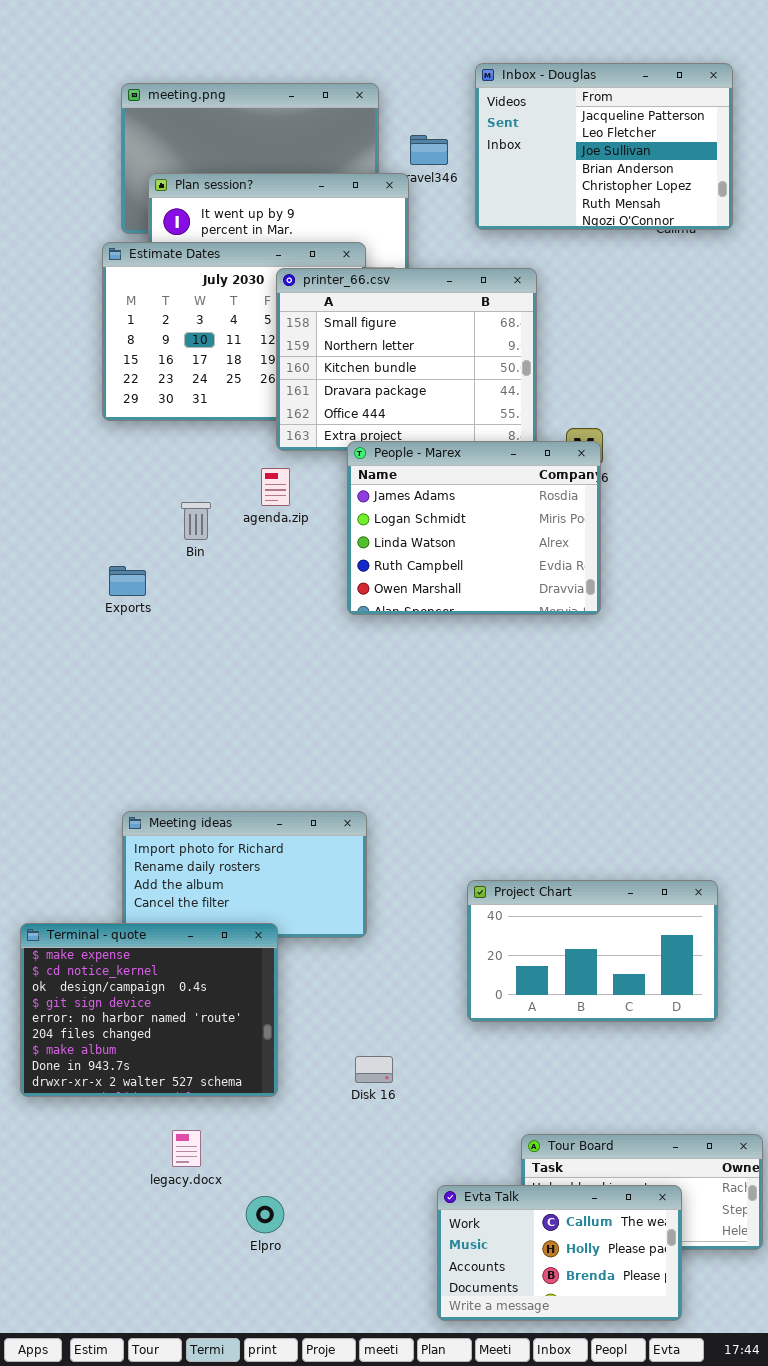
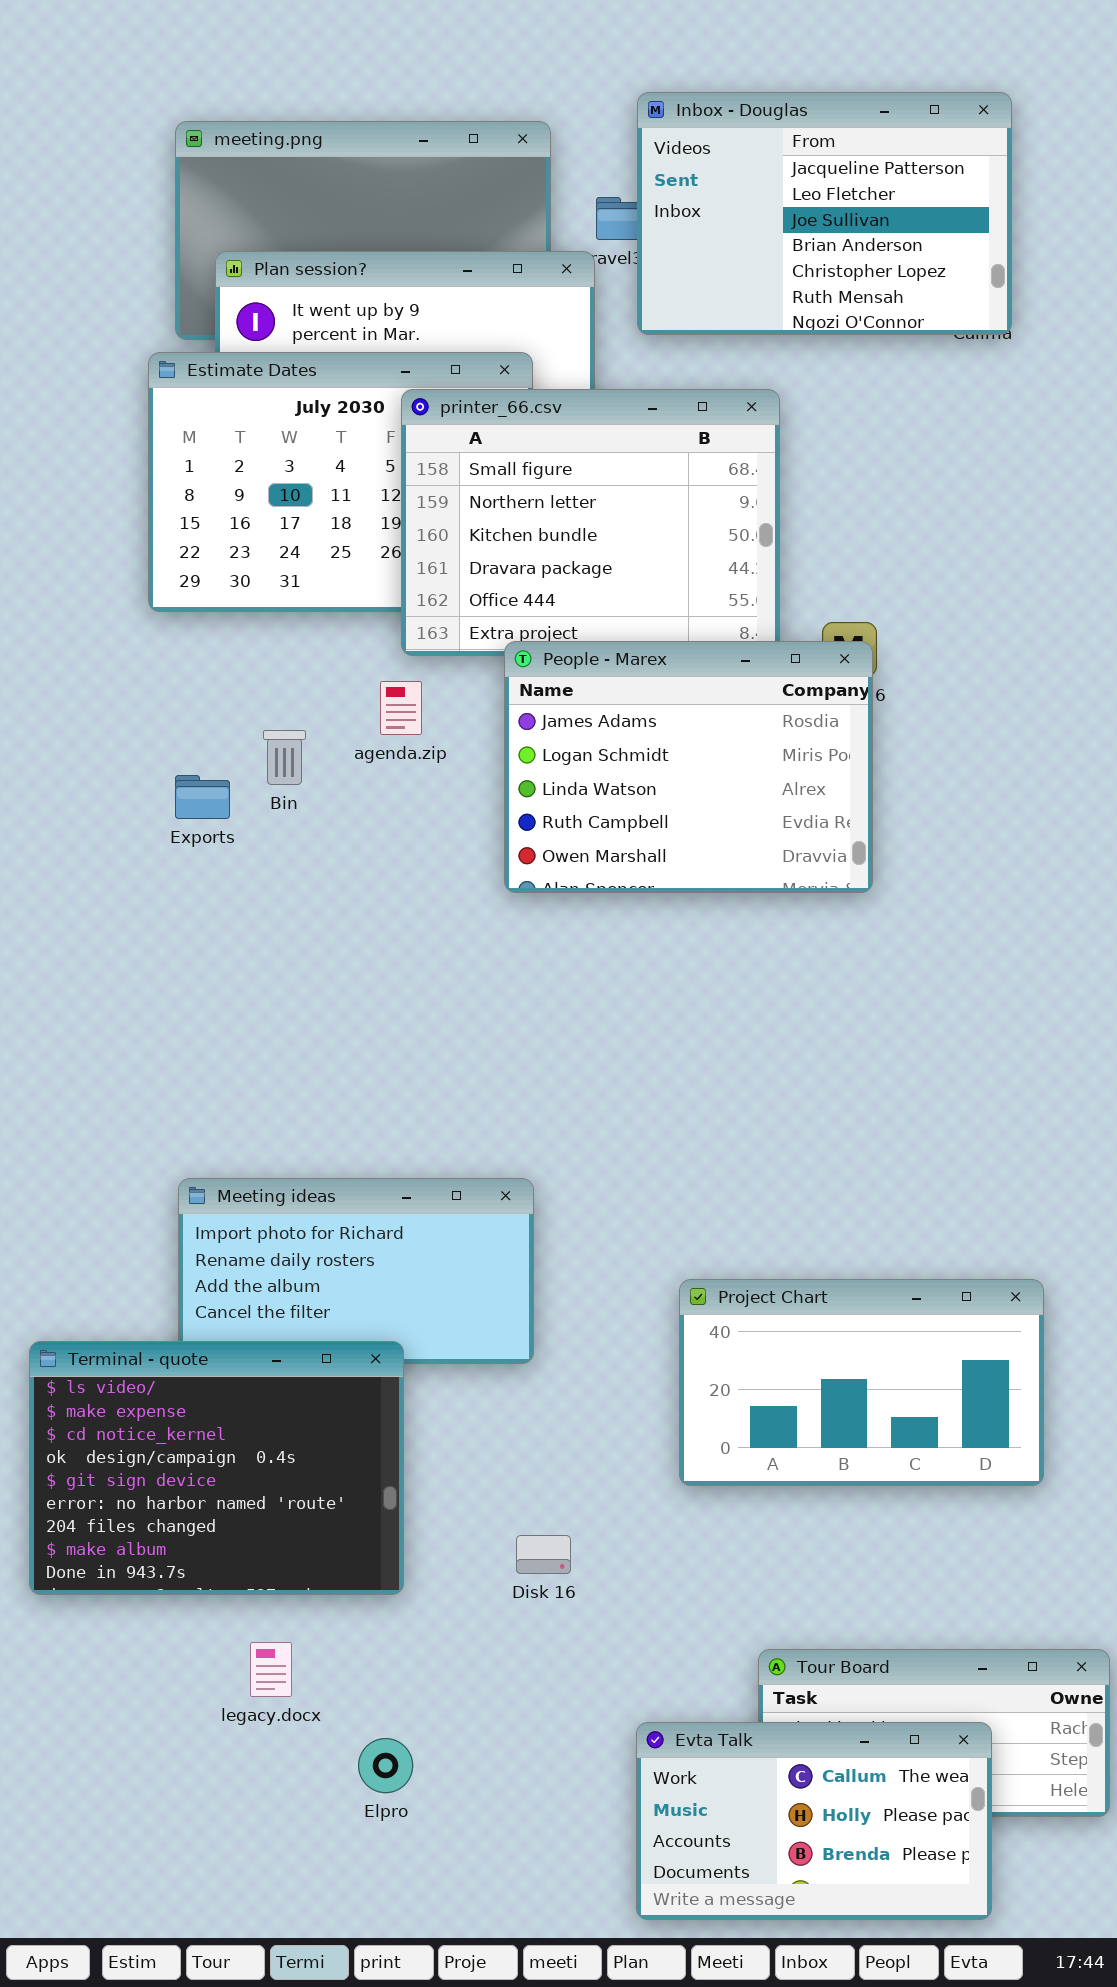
Inbox - Douglas: [475,63,733,230] -> [637,92,1012,335], moved
Exports: [109,566,146,596] -> [175,775,230,819], moved
Terminal - quote: [20,923,278,1097] -> [29,1341,404,1595], scrolled up 1 row

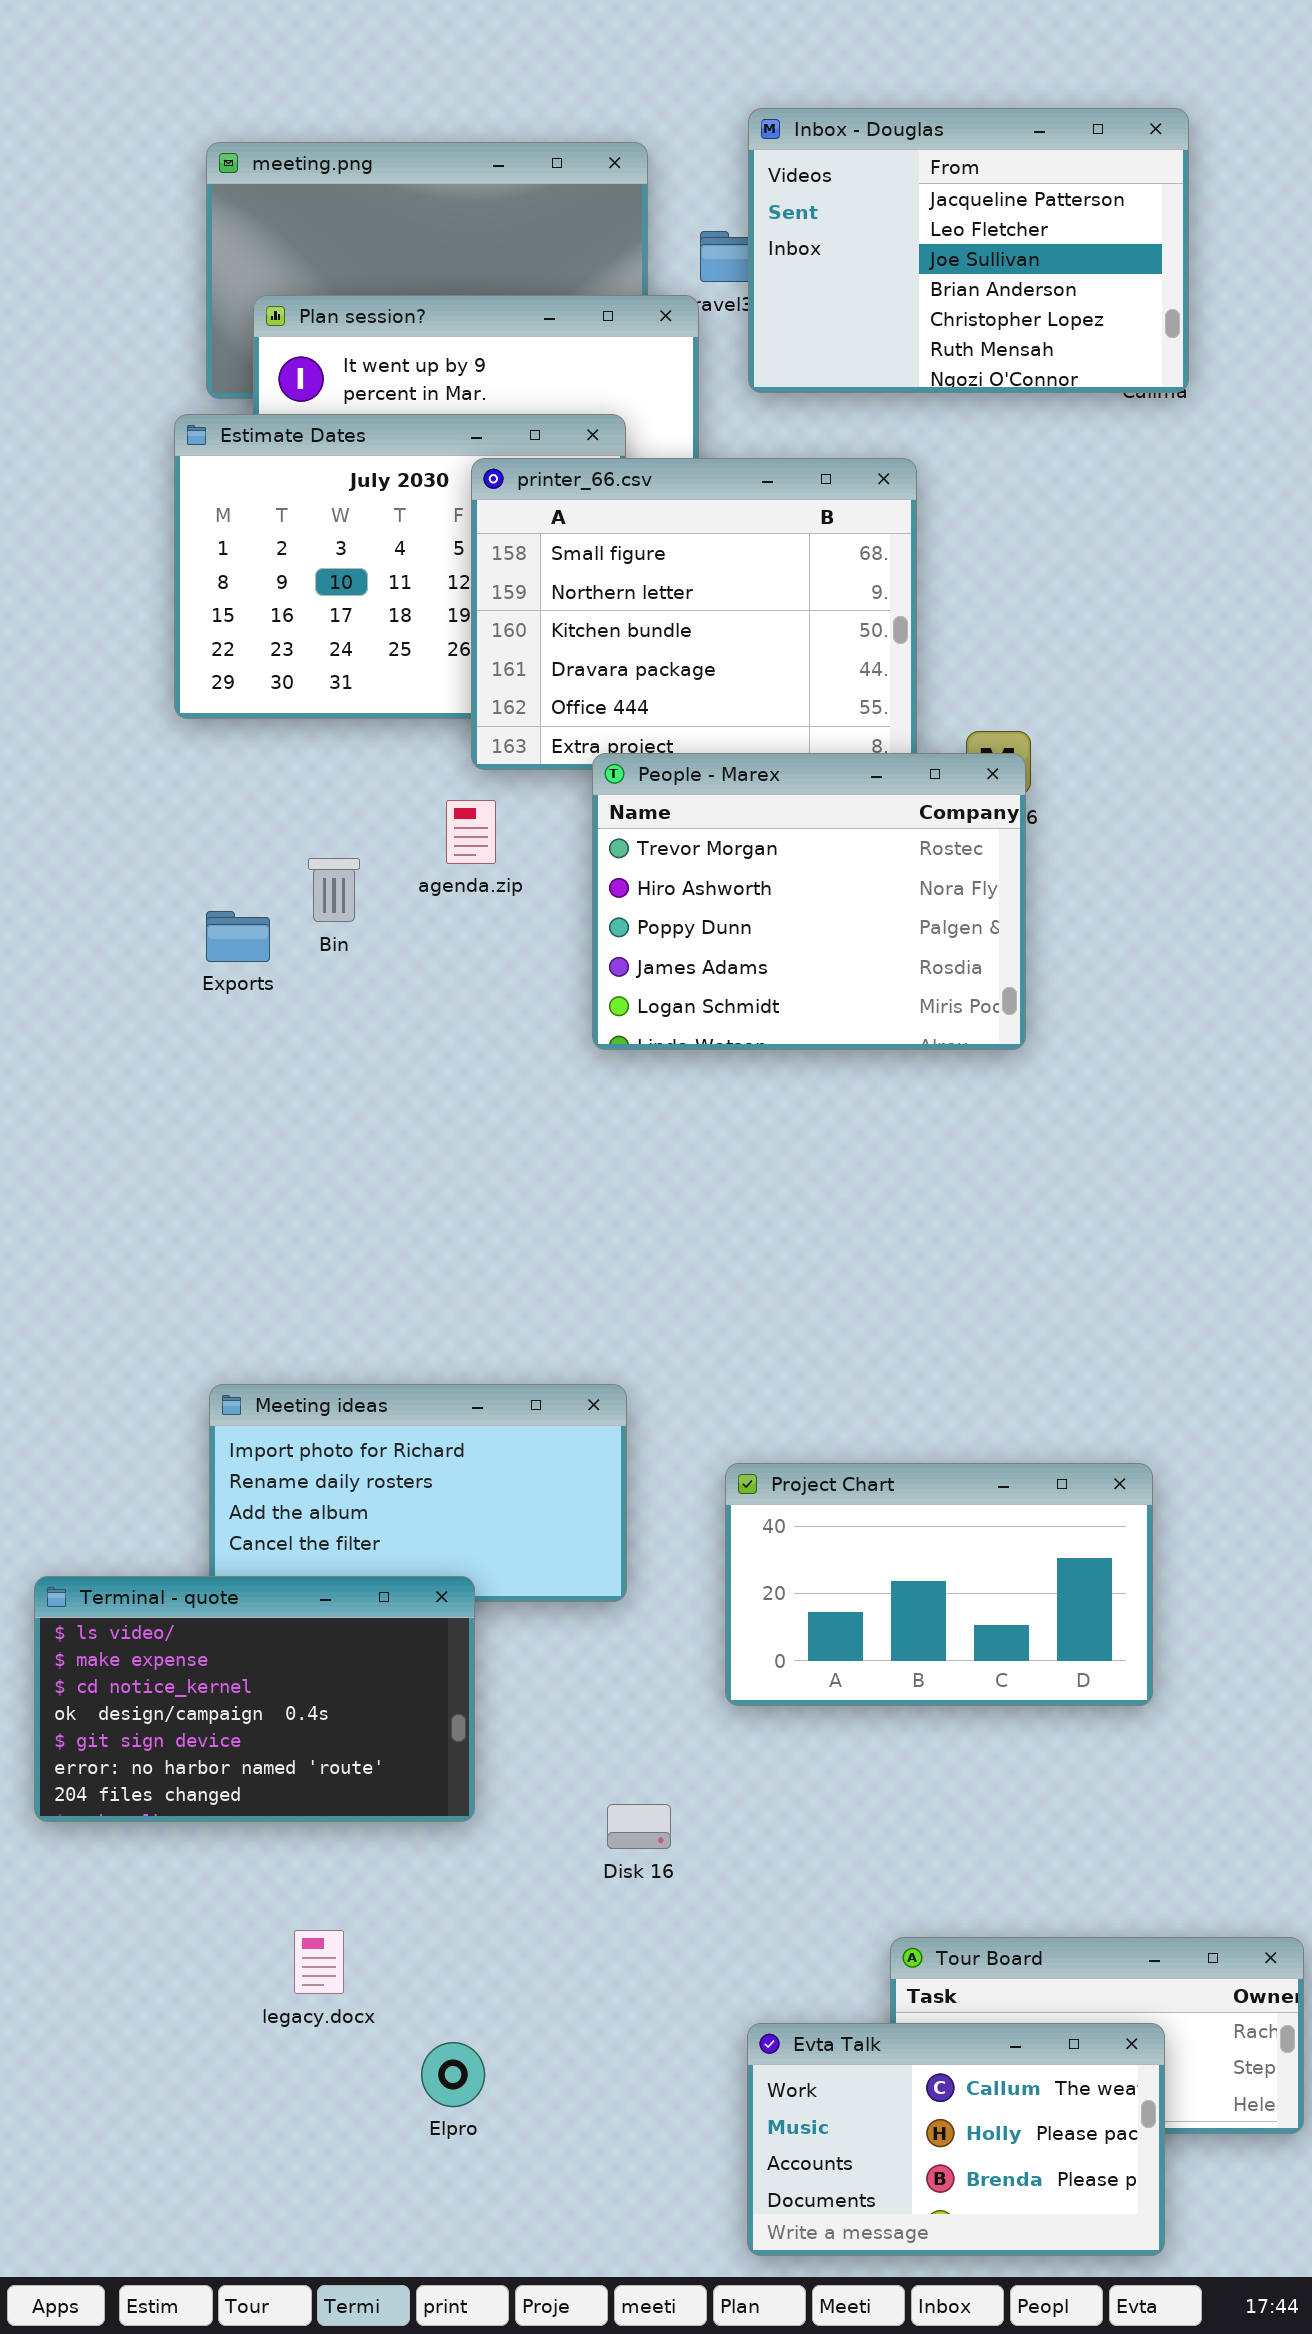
People - Marex: [504,641,873,893] -> [592,753,1026,1050], scrolled up 3 rows
Project Chart: [679,1279,1044,1486] -> [725,1463,1153,1706], moved
Terminal - quote: [29,1341,404,1595] -> [34,1576,475,1822], resized

